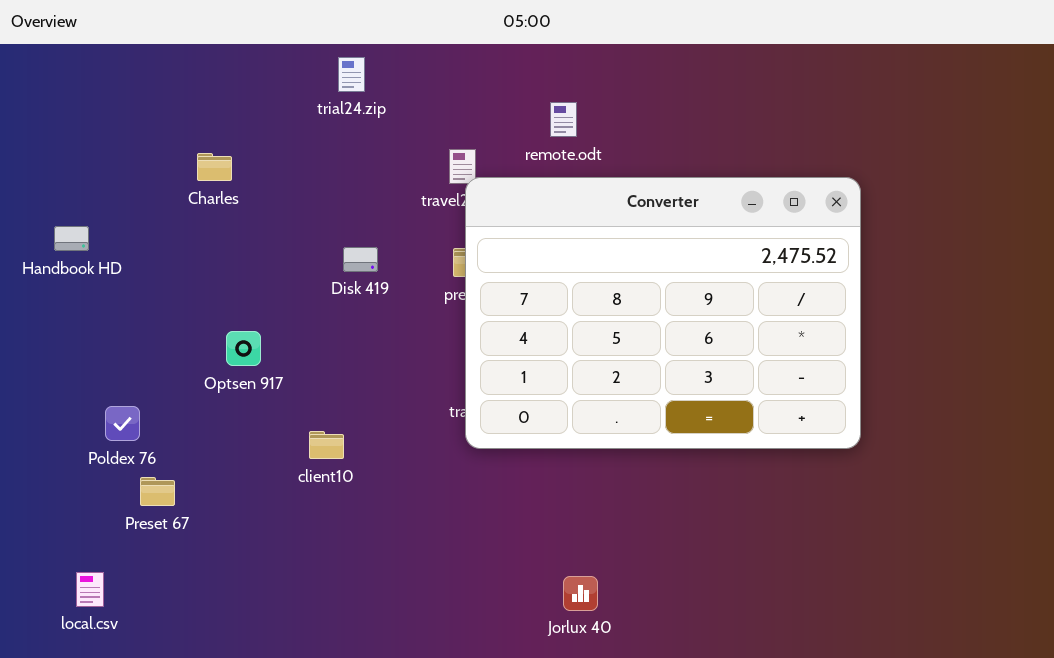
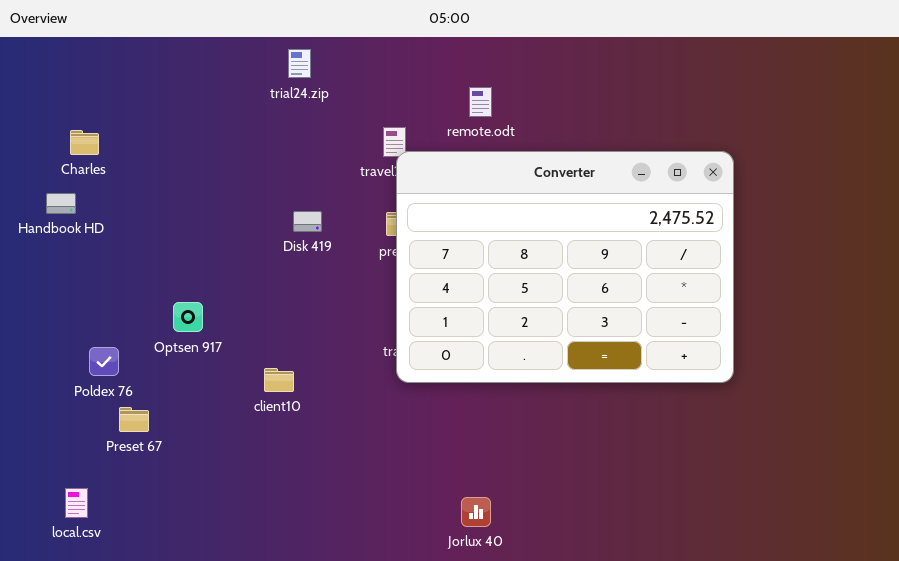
Charles: [197,153,232,181] -> [70,130,99,155], moved
Optsen 917: [226,331,261,366] -> [173,302,203,332], moved
Jorlux 40: [563,576,598,611] -> [461,497,491,527], moved

